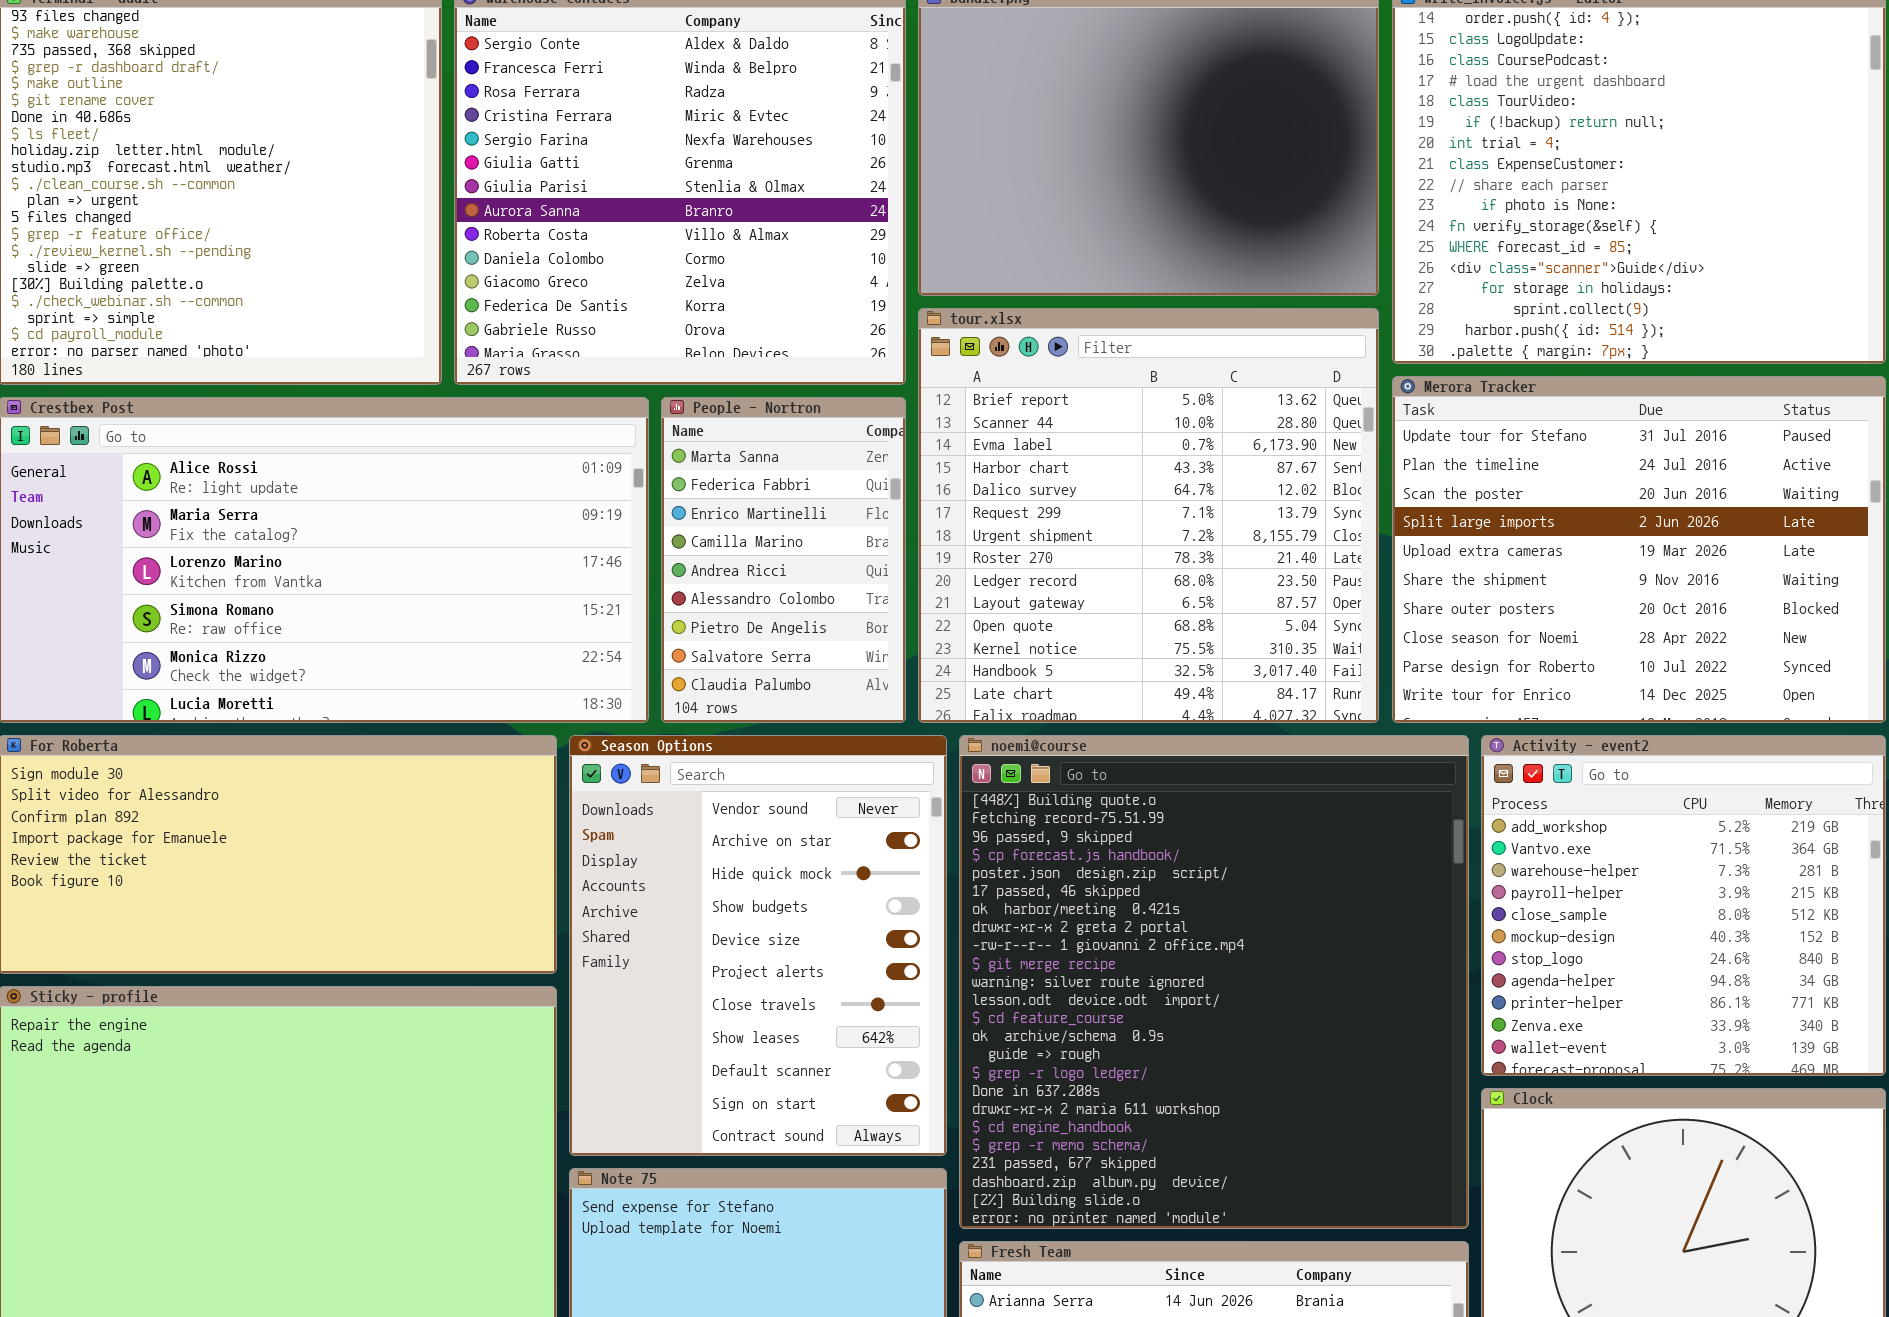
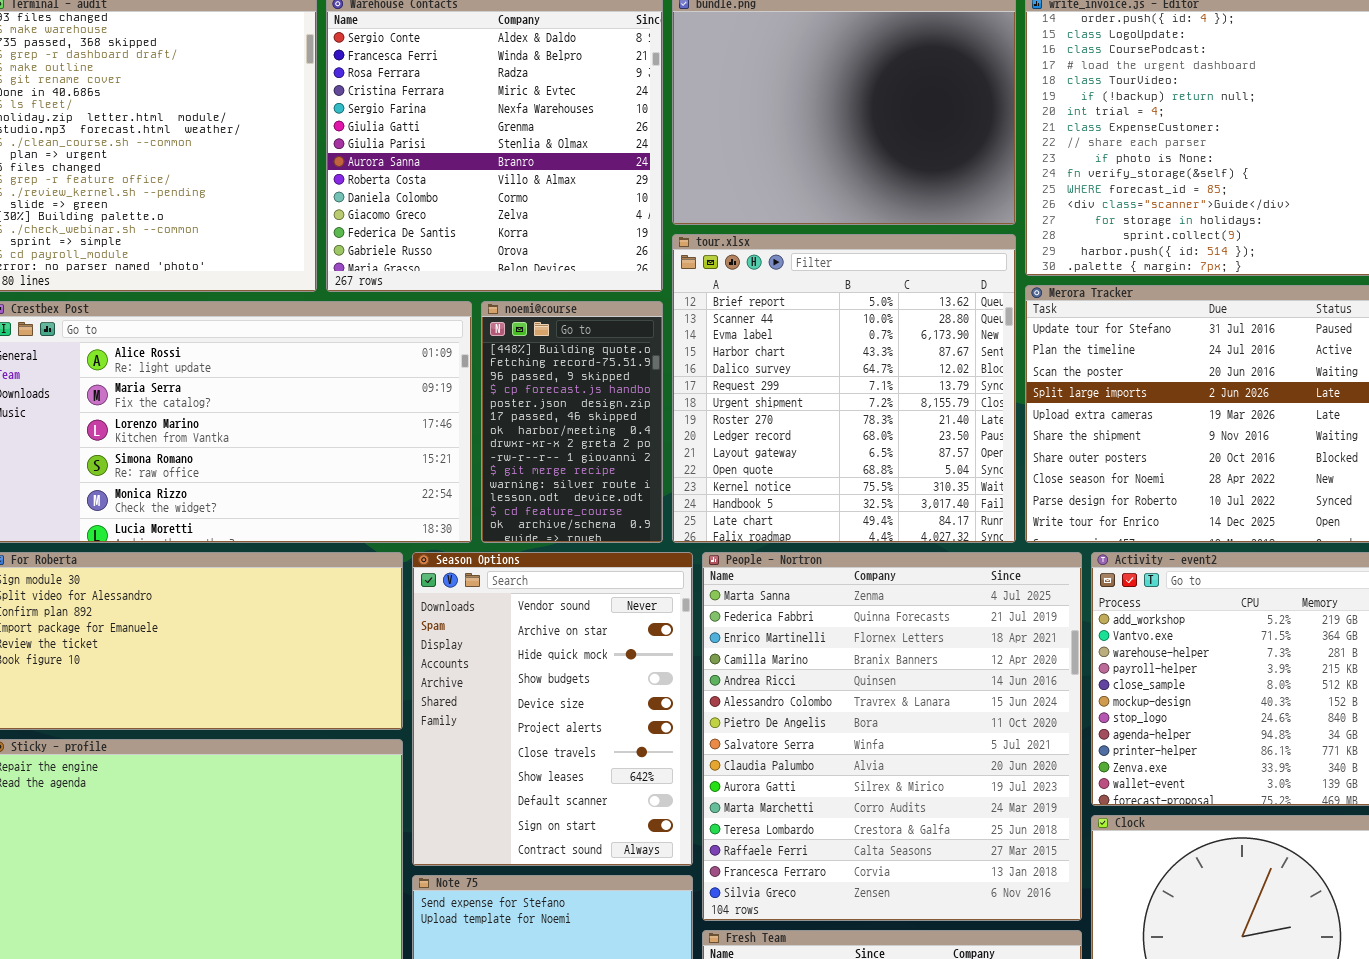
People - Nortron: [661,397,906,723] -> [702,552,1082,921], moved, resized
noemi@course: [959,735,1469,1229] -> [481,301,663,543], moved, resized

